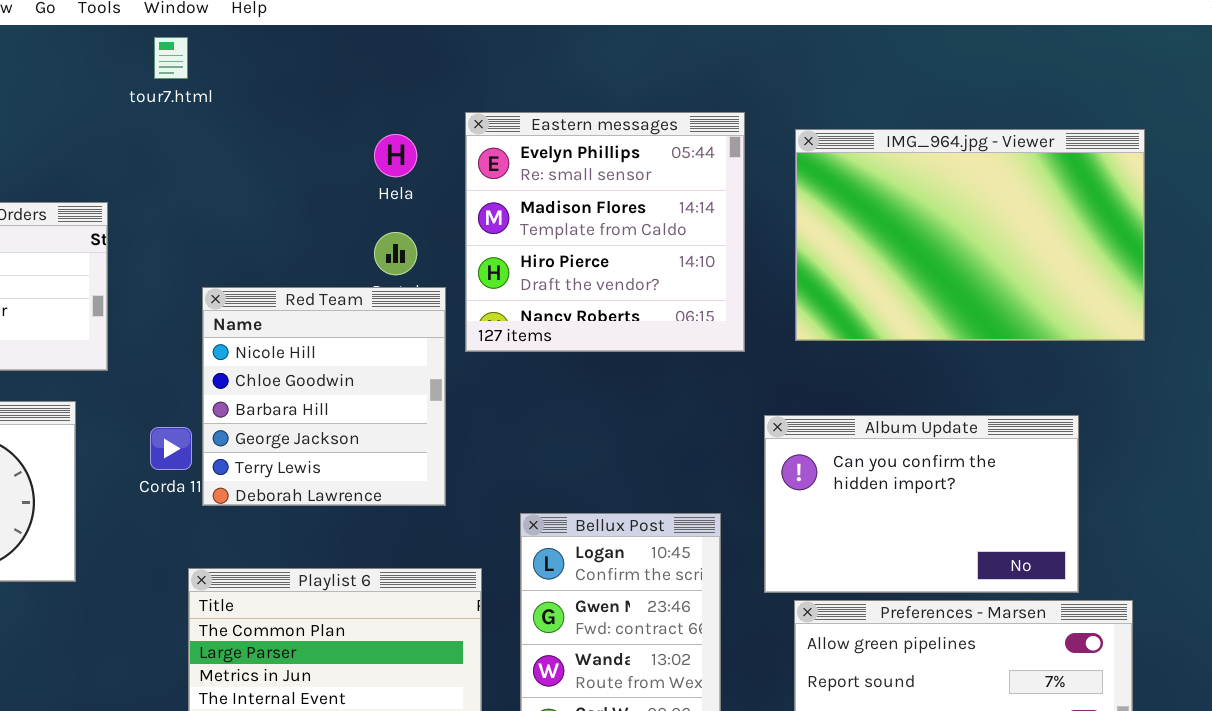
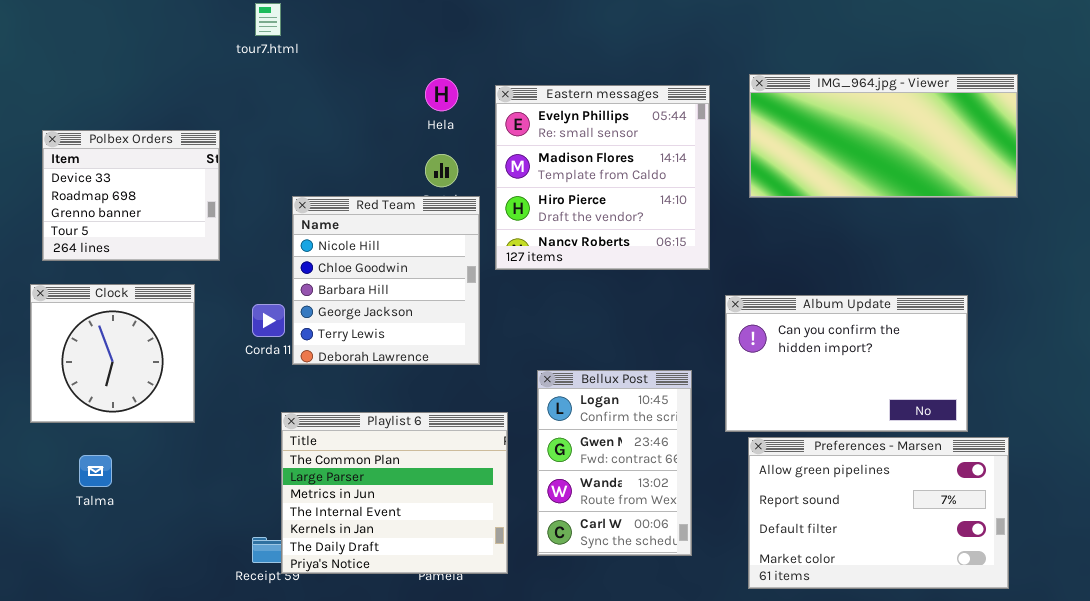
Eastern messages: [465,112,745,352] -> [495,85,710,270], moved
IMG_964.jpg - Viewer: [795,129,1145,341] -> [749,74,1018,198], resized

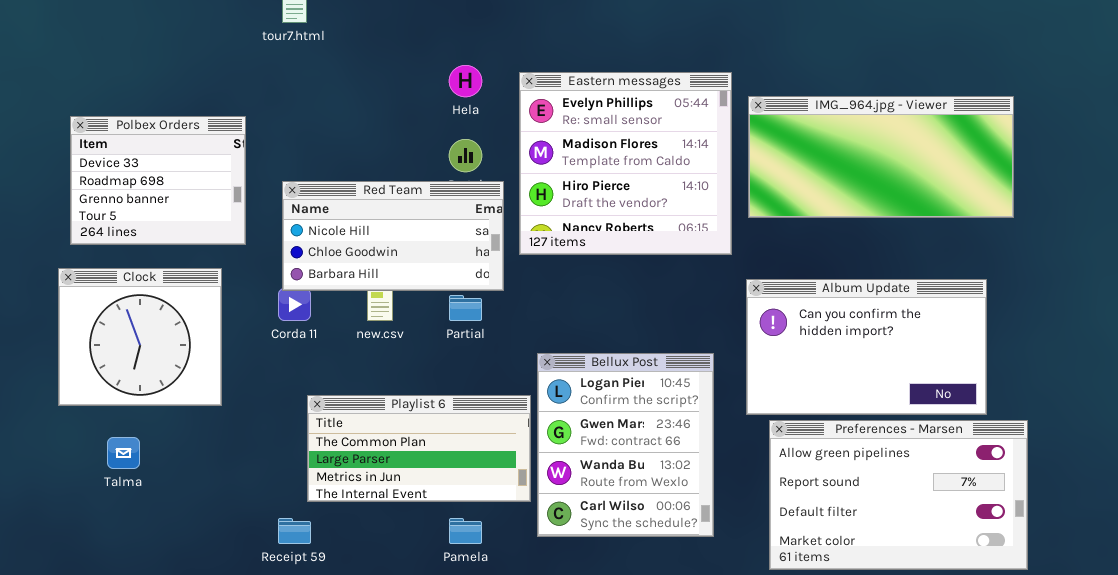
IMG_964.jpg - Viewer: [749,74,1018,198] -> [748,96,1014,218], moved
Red Team: [292,196,480,365] -> [282,181,504,291], resized
Bellux Post: [537,370,692,556] -> [537,353,714,537], resized
Playlist 6: [281,412,508,574] -> [307,395,531,502], resized

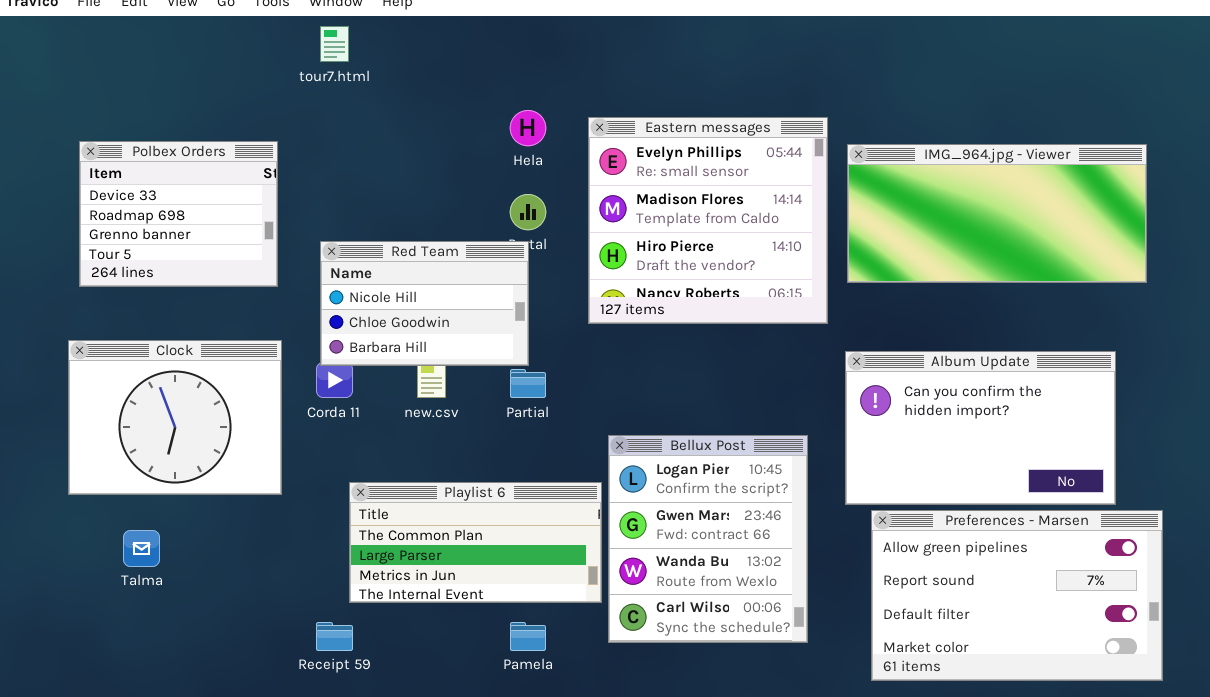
Polbex Orders: [70,116,246,245] -> [79,141,278,287], moved
Red Team: [282,181,504,291] -> [320,241,529,366], resized
Clock: [58,268,222,406] -> [68,340,282,495], resized

